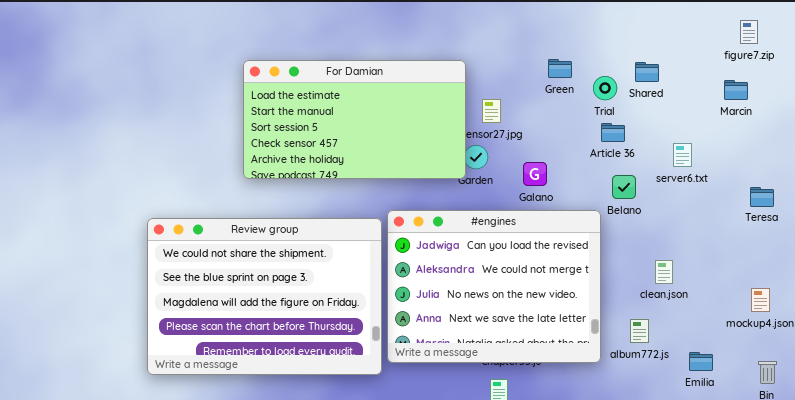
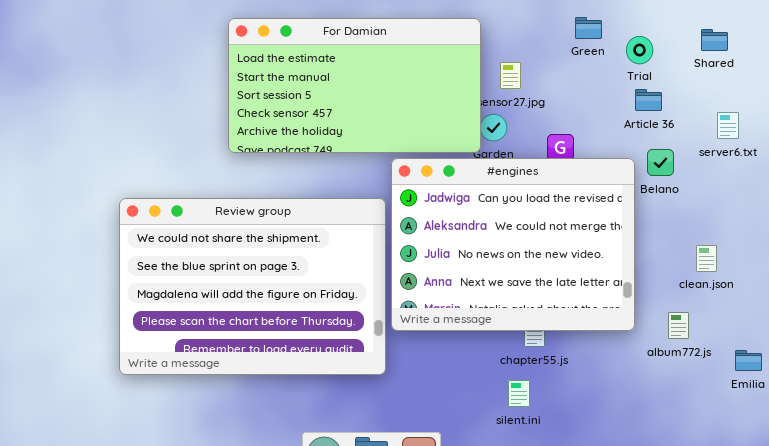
Shared: [635,62,659,82] -> [701,29,728,51], moved
#engines: [387,210,601,363] -> [391,158,635,331], moved

